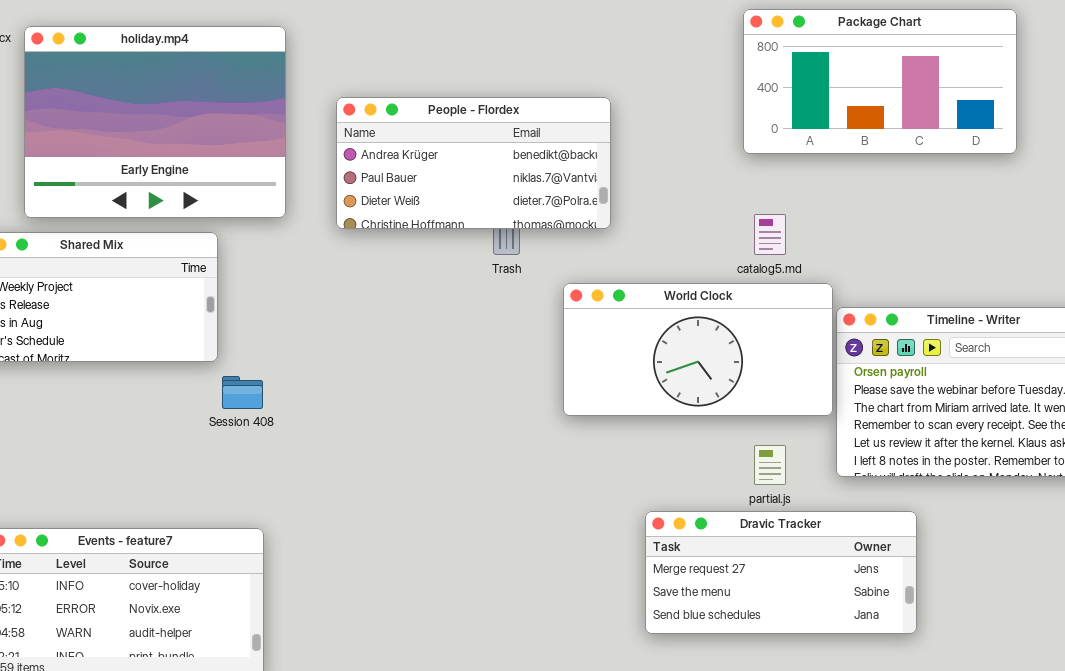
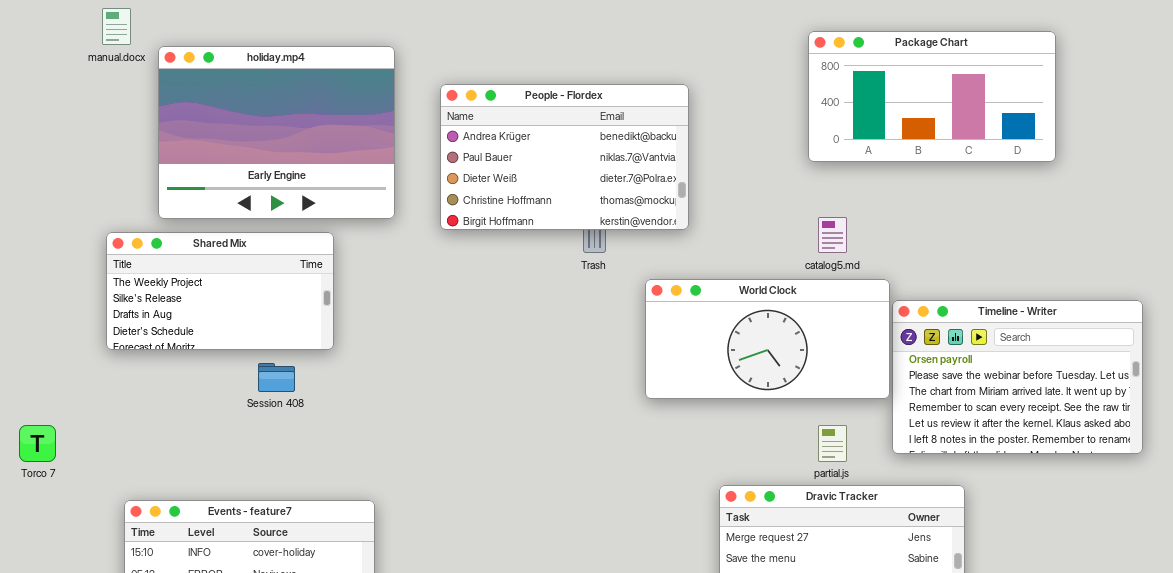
People - Flordex: [336,97,611,229] -> [440,84,689,230], resized
Session 408: [222,376,263,409] -> [258,363,295,392], moved

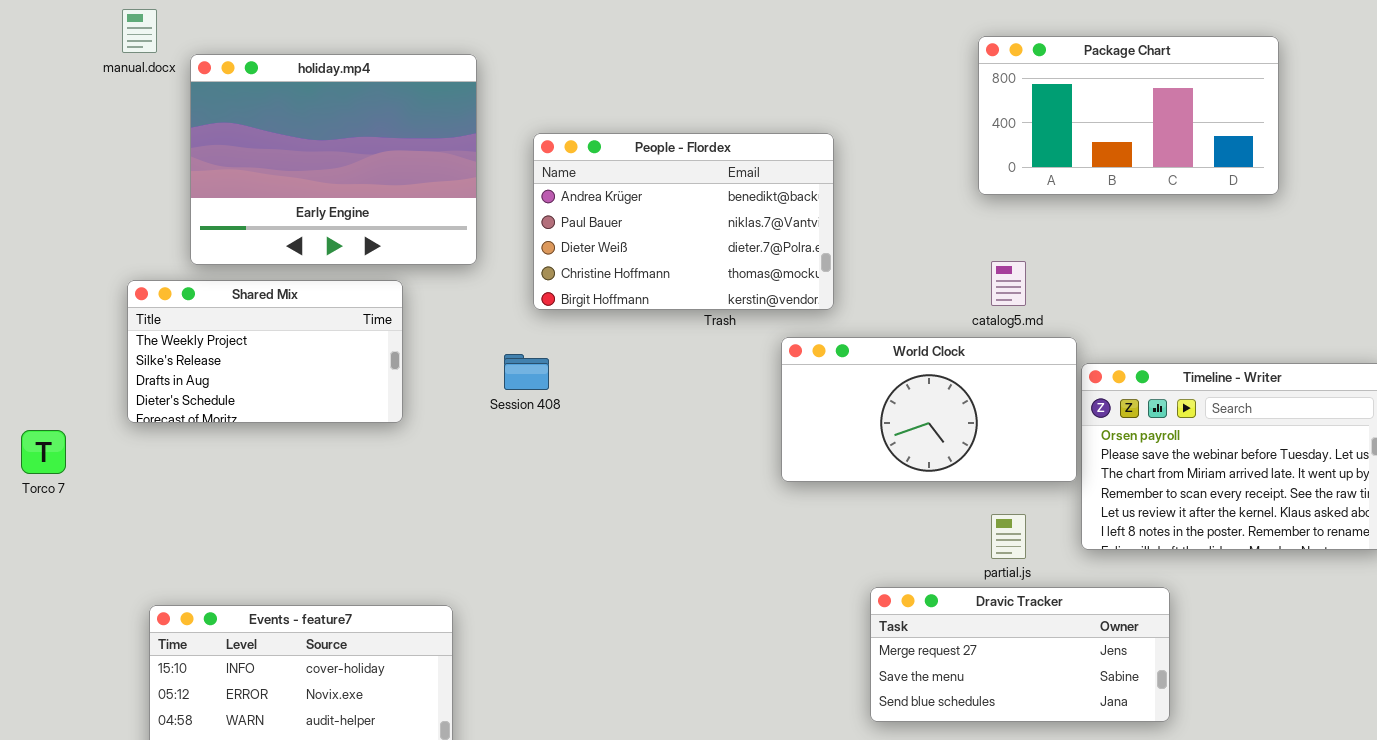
People - Flordex: [440,84,689,230] -> [533,133,834,310], moved
Session 408: [258,363,295,392] -> [504,354,549,390], moved
Torco 7: [19,425,56,462] -> [21,430,66,474], moved

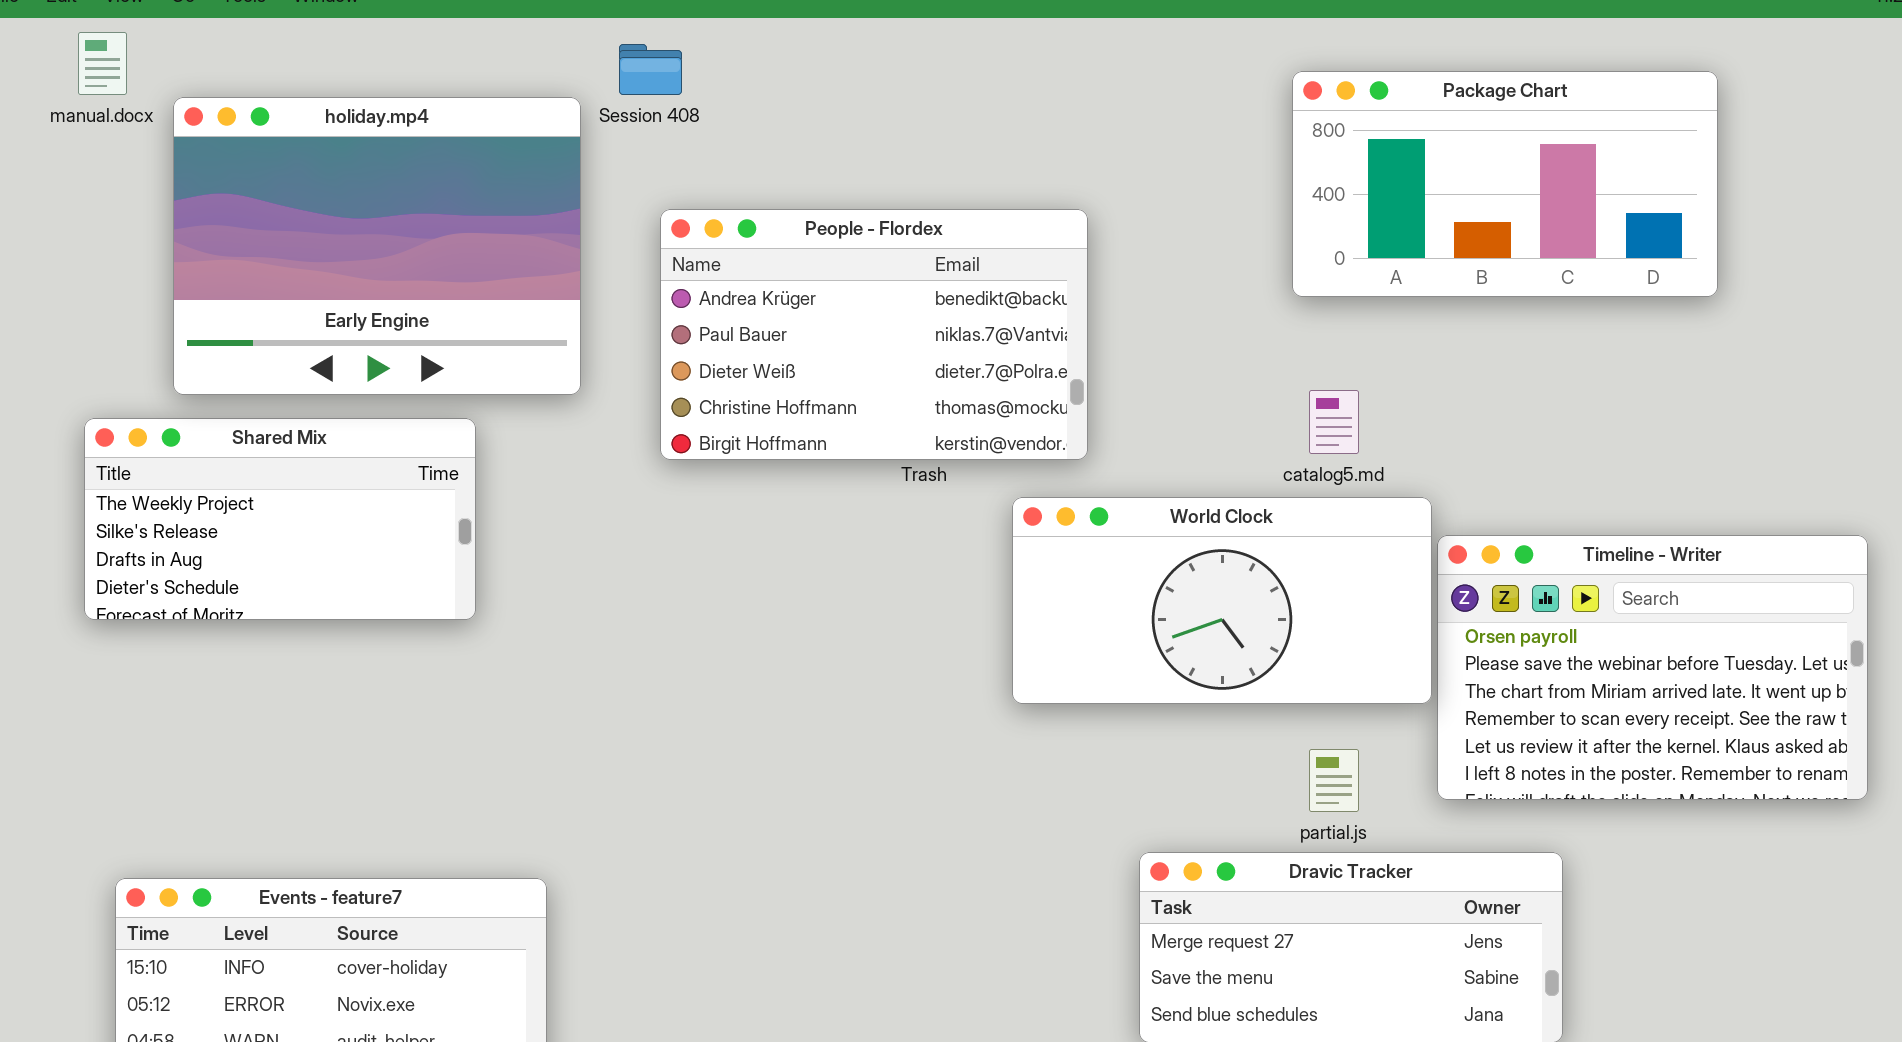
Session 408: [504,354,549,390] -> [619,44,682,95], moved

